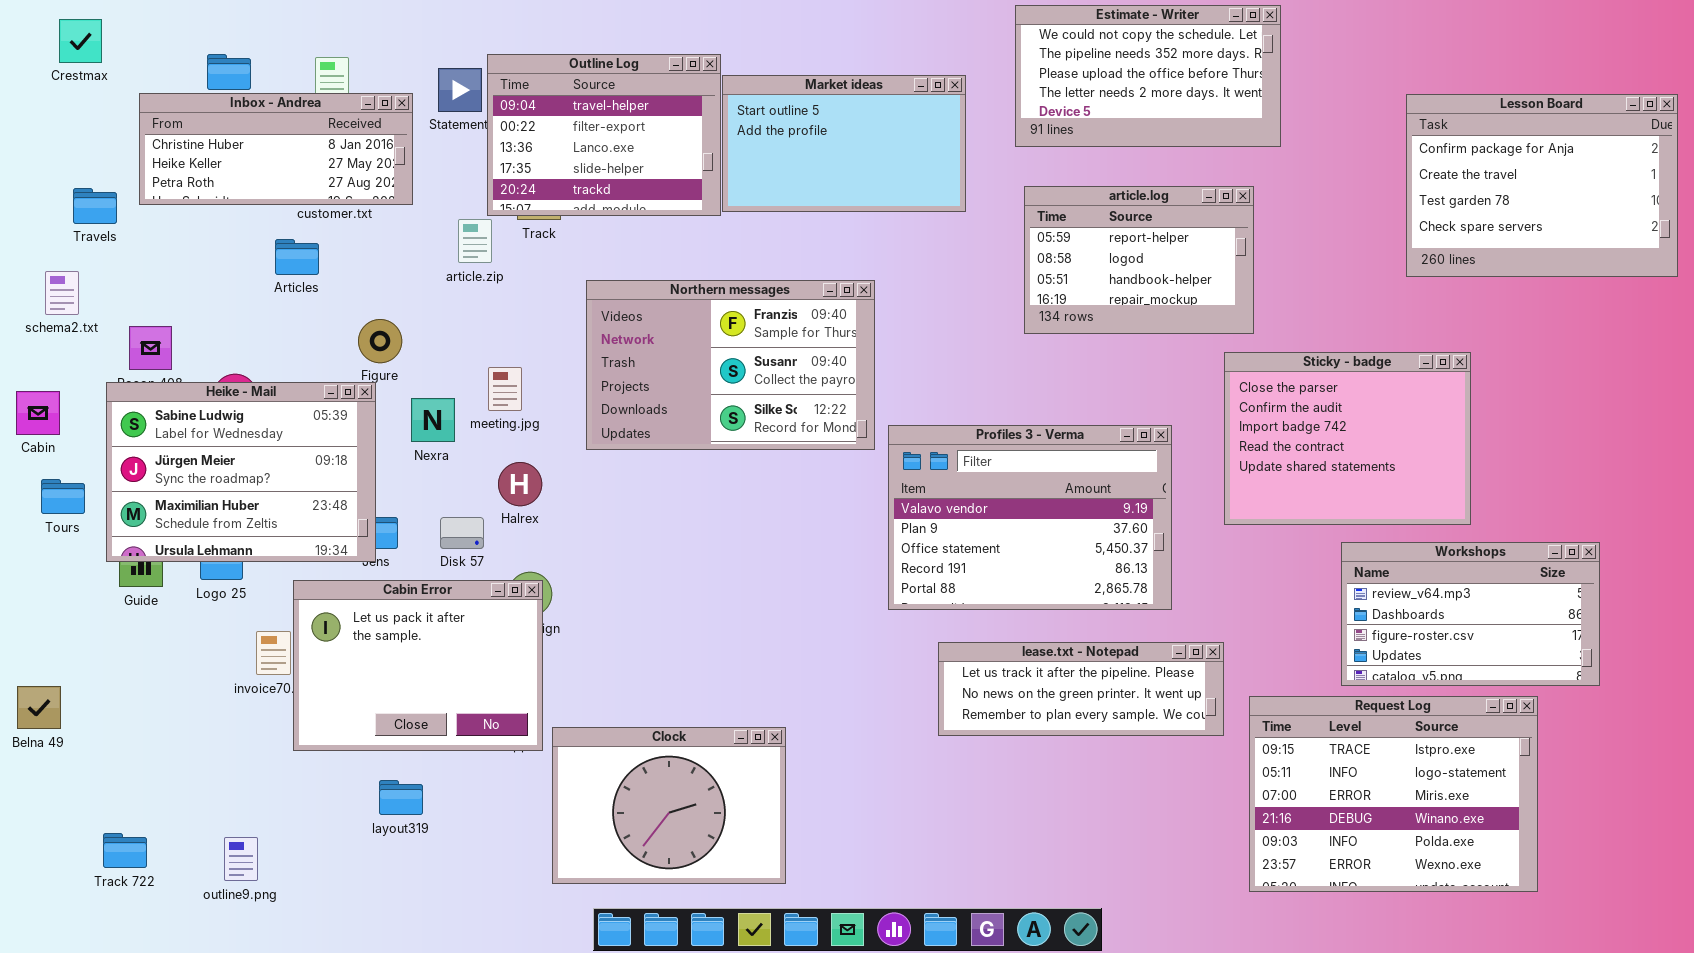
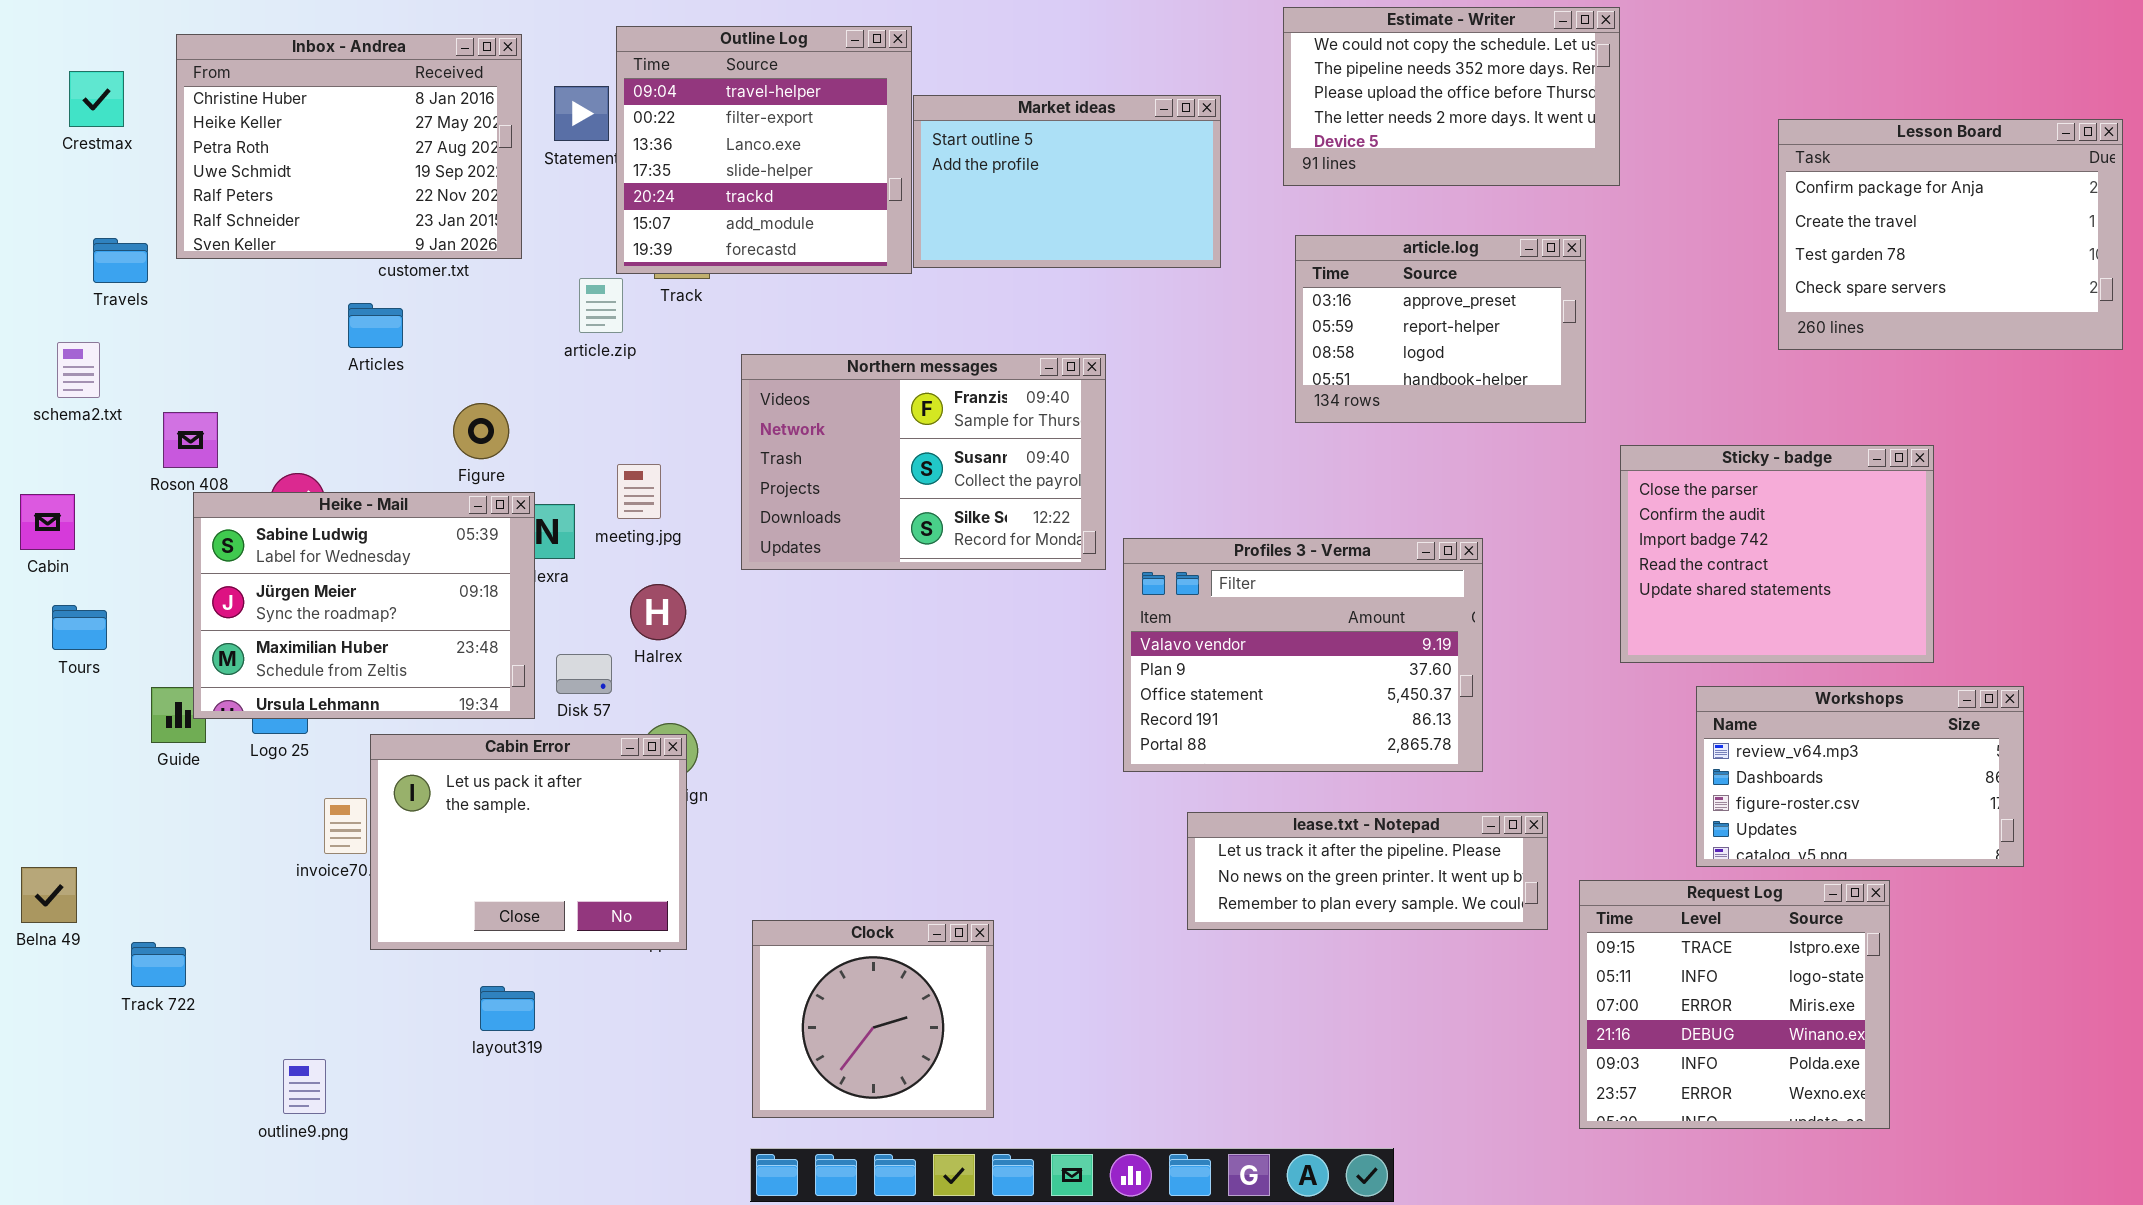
Crestmax: [59,19,102,63] -> [69,71,124,127], moved
Outline Log: [487,54,721,216] -> [616,26,912,274], resized
Inbox - Andrea: [139,93,413,205] -> [176,34,522,259], resized
article.log: [1024,186,1254,334] -> [1295,235,1586,423], scrolled up 1 row
Sticky - badge: [1224,352,1471,525] -> [1620,445,1934,663], moved
Heike - Mail: [106,382,376,562] -> [193,492,535,719], moved
Request Log: [1249,696,1538,892] -> [1579,880,1890,1129], resized
Clock: [552,727,786,884] -> [752,920,994,1118], resized
Track 722: [103,833,147,868] -> [131,942,186,987], moved

